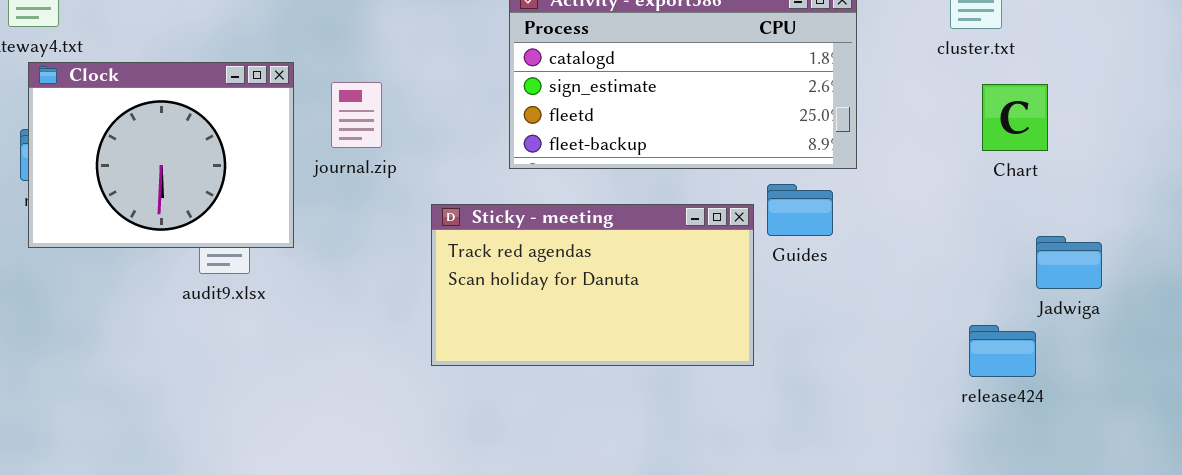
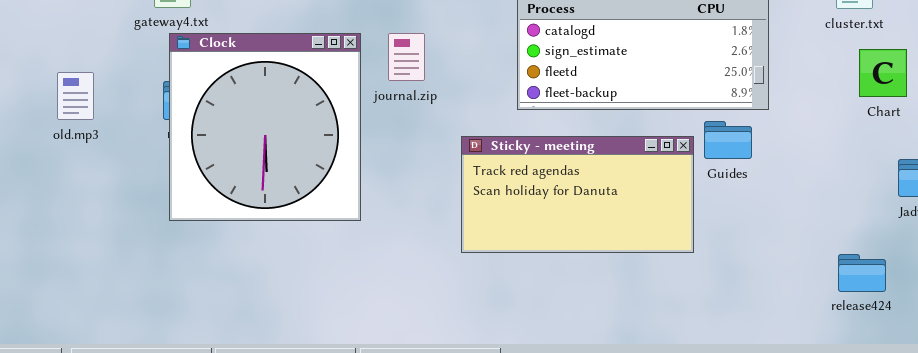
Clock: [28,62,294,248] -> [169,33,361,221], resized
journal.zip: [331,82,382,148] -> [388,33,425,81], moved
release424: [969,325,1036,377] -> [838,254,886,292], moved

